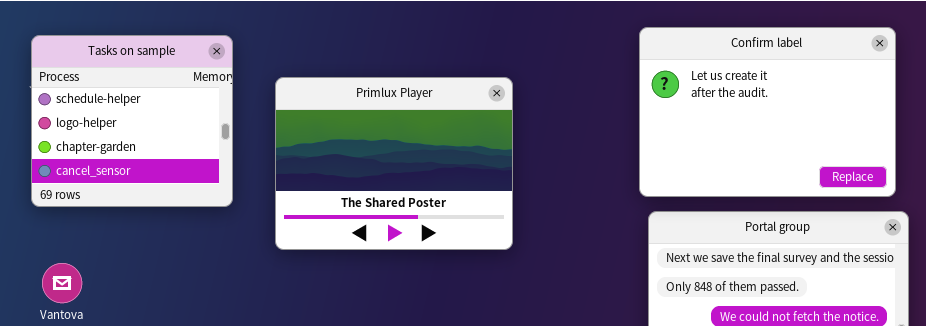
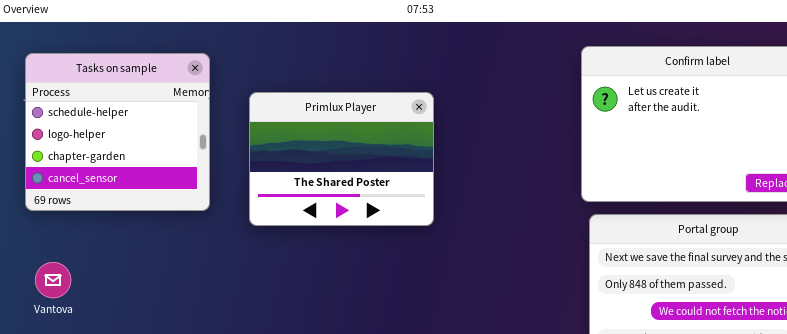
Primlux Player: [275,77,513,250] -> [249,92,434,226], resized

